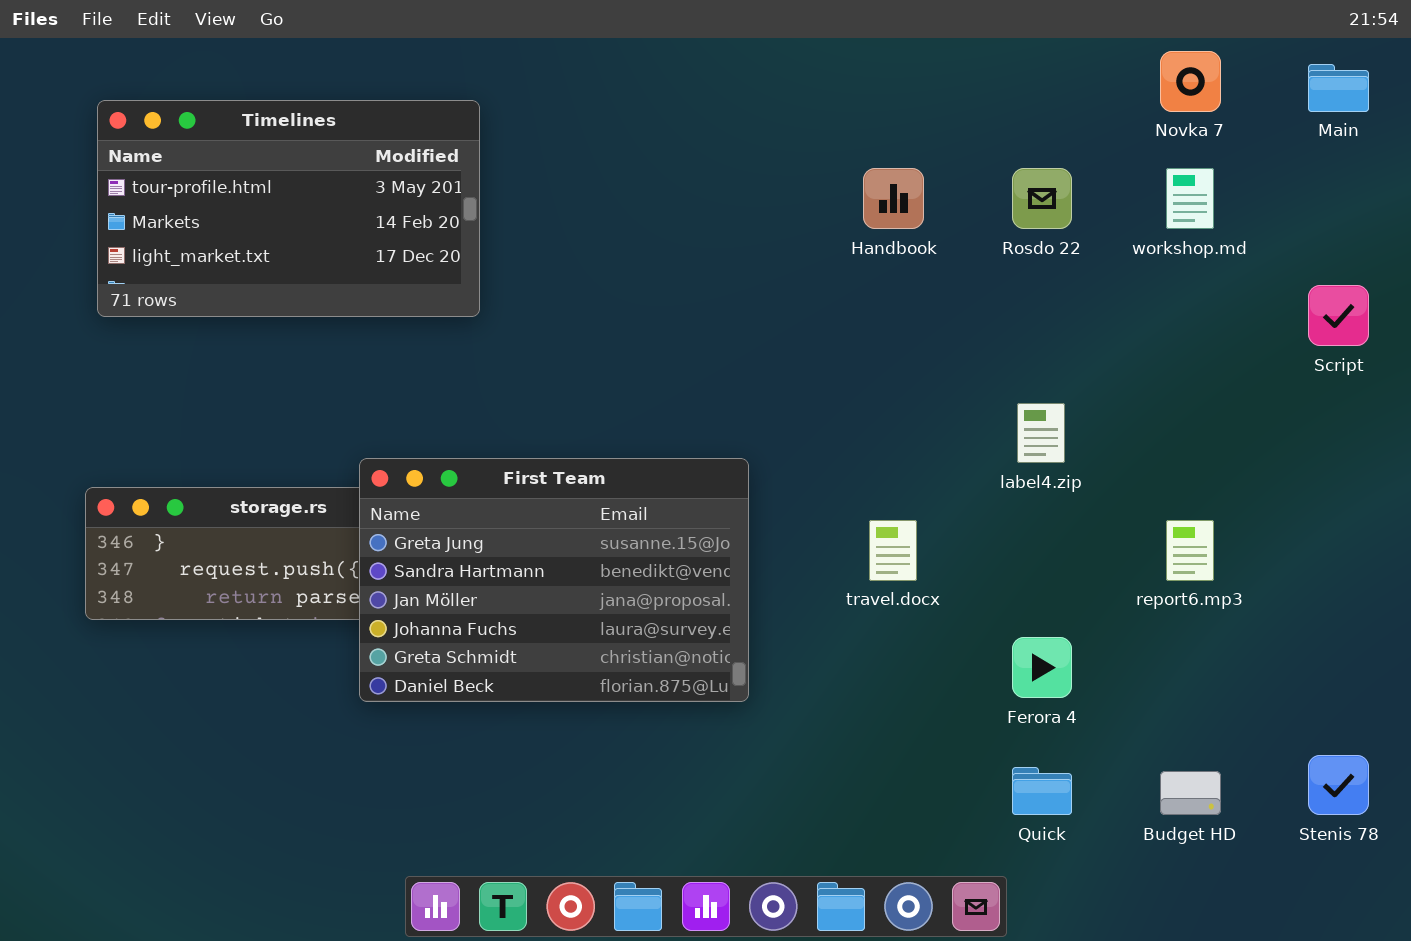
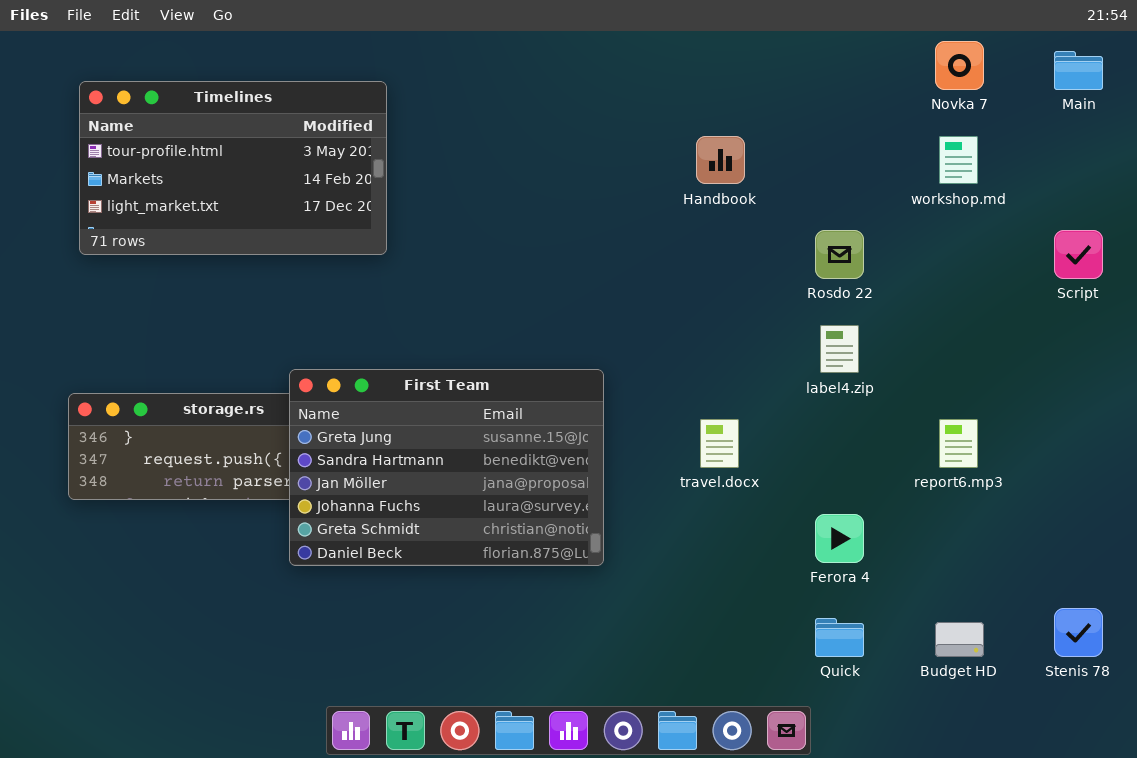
Rosdo 22: [1012,168,1072,229] -> [815,230,864,279], moved

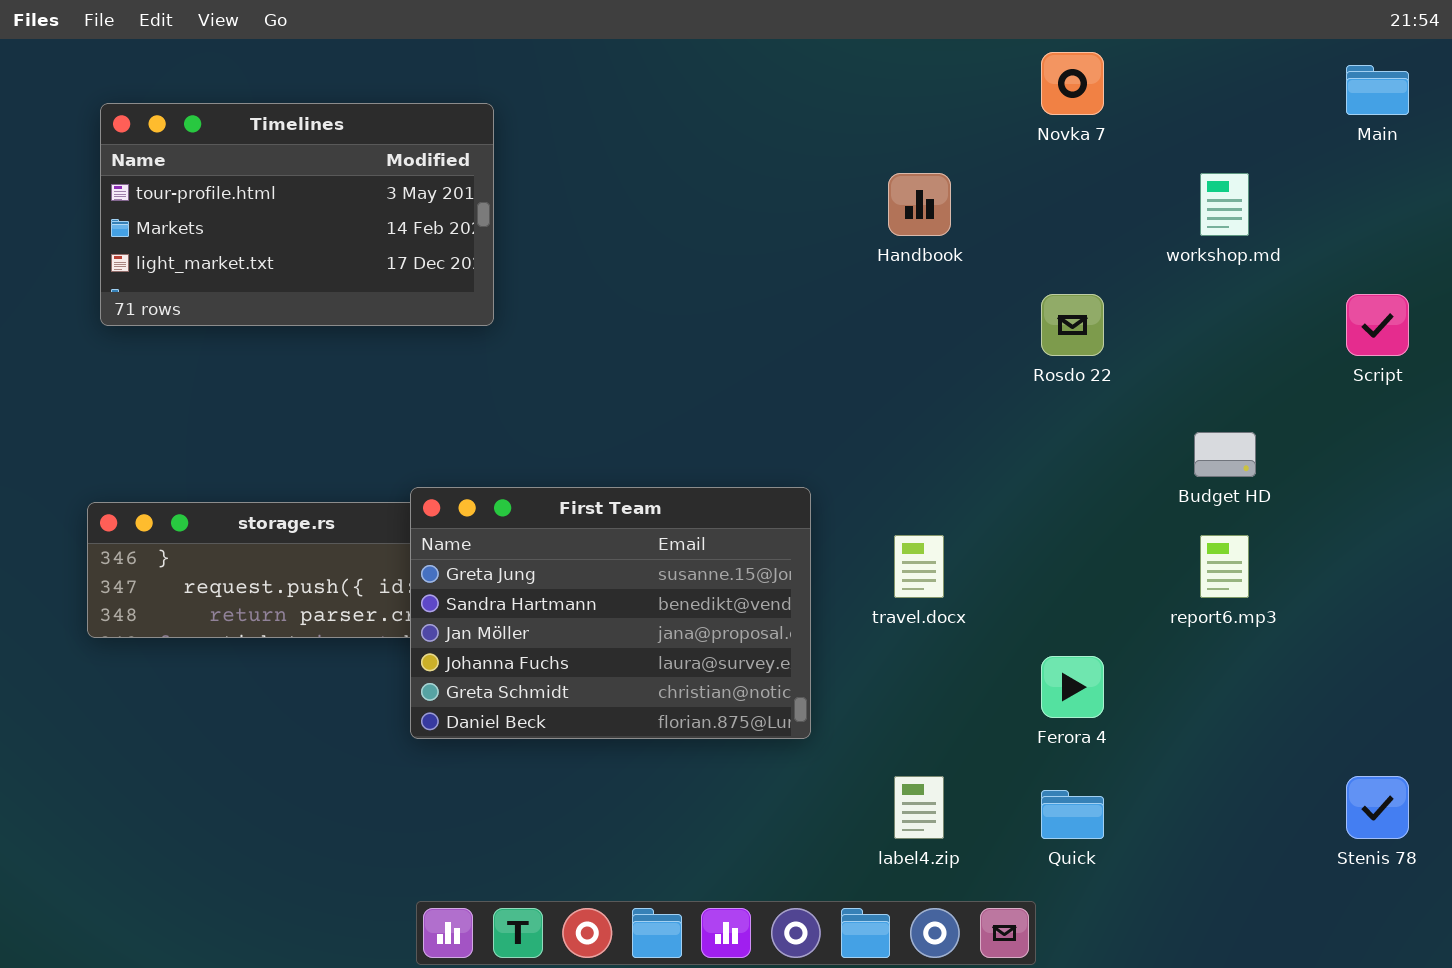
Novka 7: [935,41,984,90] -> [1041,52,1104,115], moved
label4.zip: [820,325,859,373] -> [894,776,944,839], moved
First Team: [289,369,604,566] -> [410,487,811,739], moved
Budget HD: [935,622,984,657] -> [1194,432,1256,477], moved

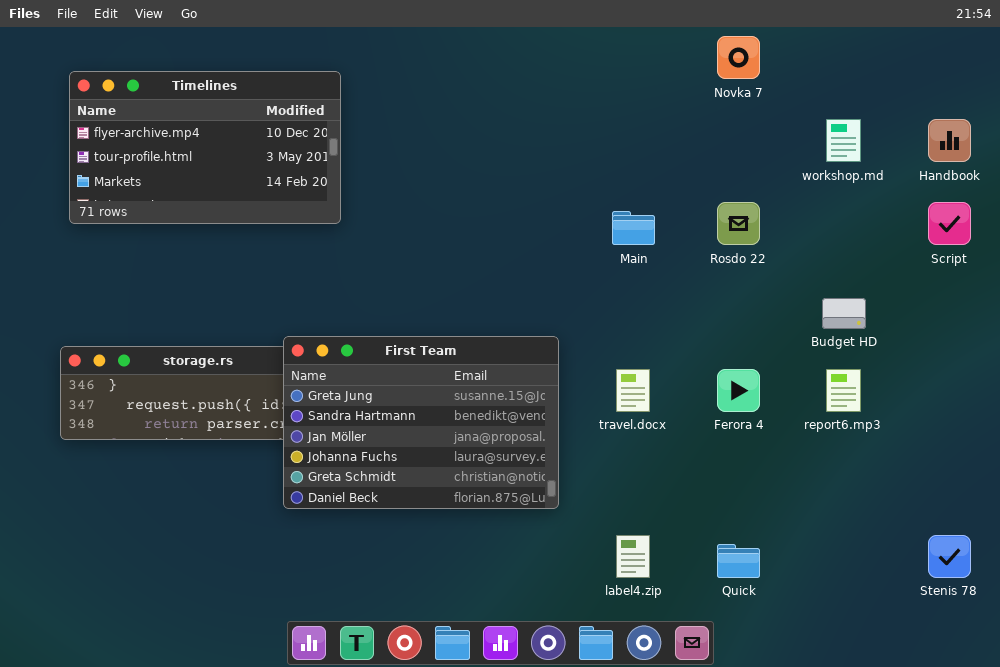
Main: [1346,65,1409,115] -> [612,211,655,245], moved
Timelines: [100,103,494,326] -> [69,71,341,224], scrolled up 1 row
Handbook: [888,173,951,236] -> [928,119,971,162], moved
Ferora 4: [1041,656,1104,718] -> [717,369,760,412], moved

